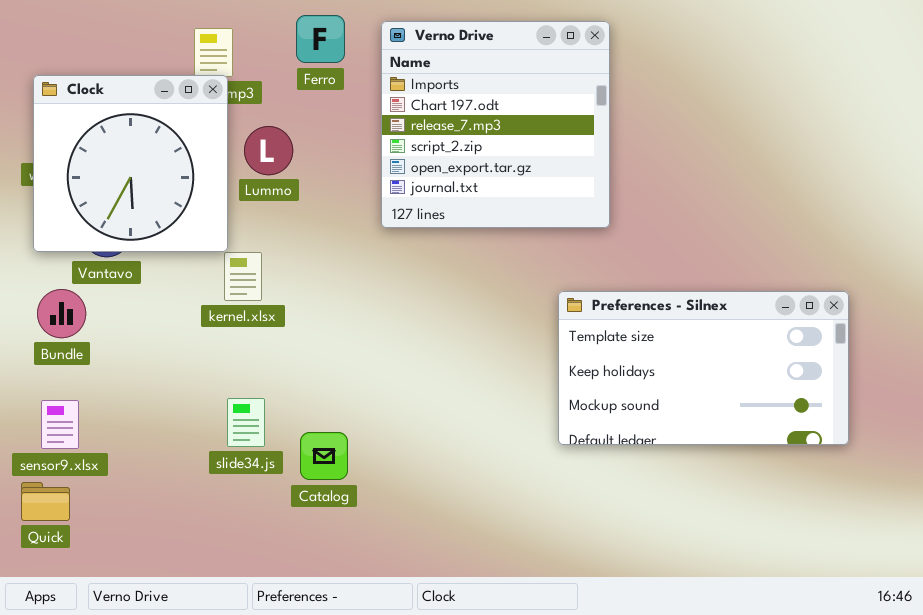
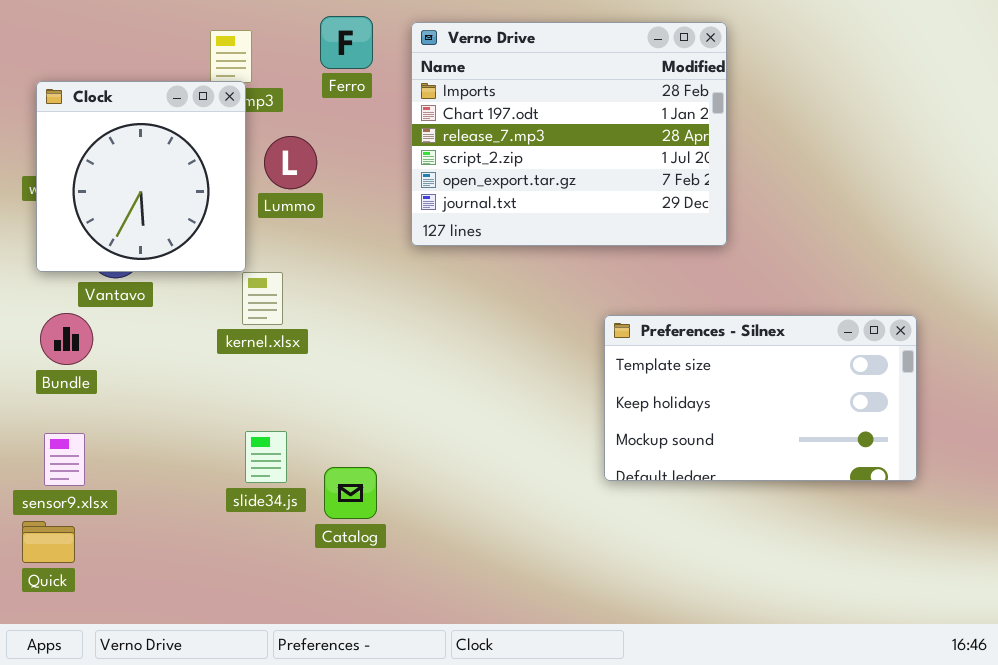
Verno Drive: [381,21,610,228] -> [411,22,727,246], resized

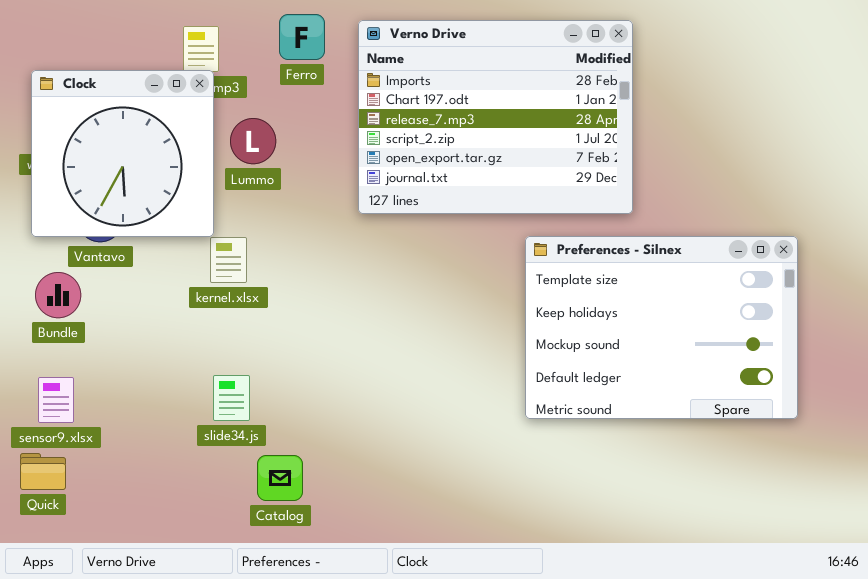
Preferences - Silnex: [604,315,917,481] -> [525,236,798,419], resized
Catalog: [324,467,377,519] -> [257,455,303,501], moved

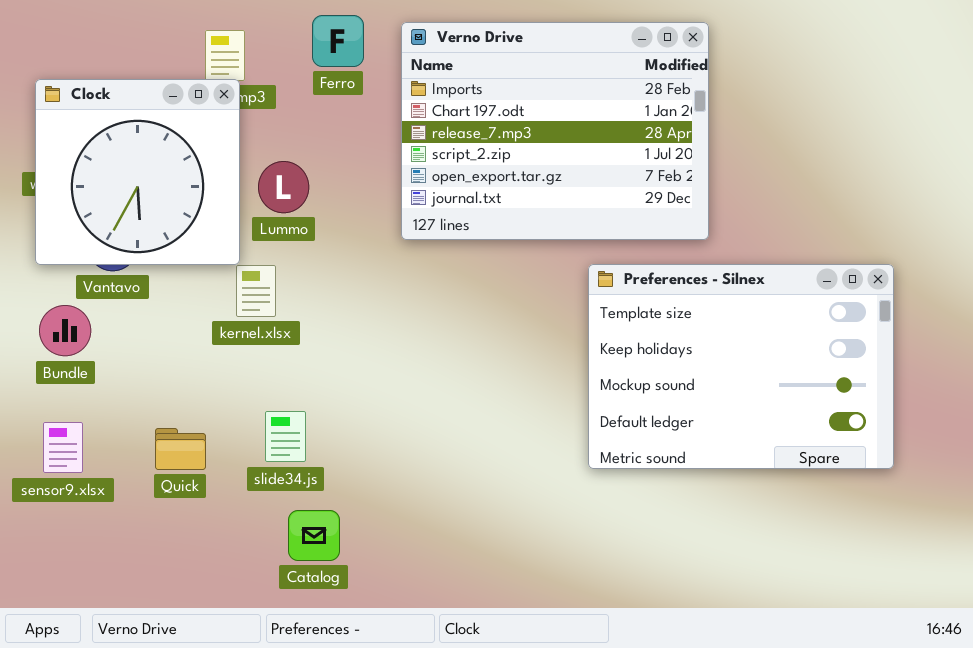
Lummo: [230,118,276,164] -> [258,161,309,213], moved
slide34.js: [213,375,250,421] -> [265,411,306,462], moved
Quick: [20,453,66,490] -> [155,428,206,470], moved

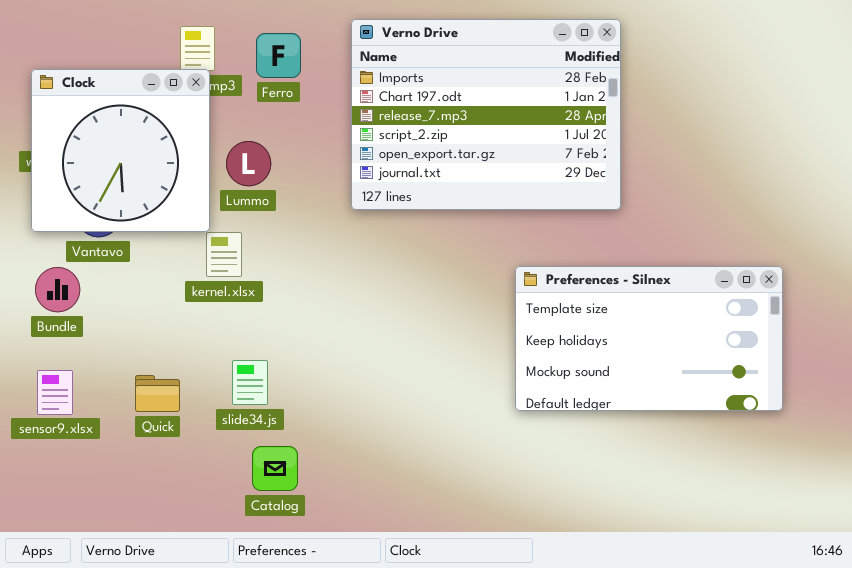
Ferro: [312,15,364,67] -> [256,33,301,78], moved
Preferences - Silnex: [588,264,894,469] -> [515,266,783,411], resized

